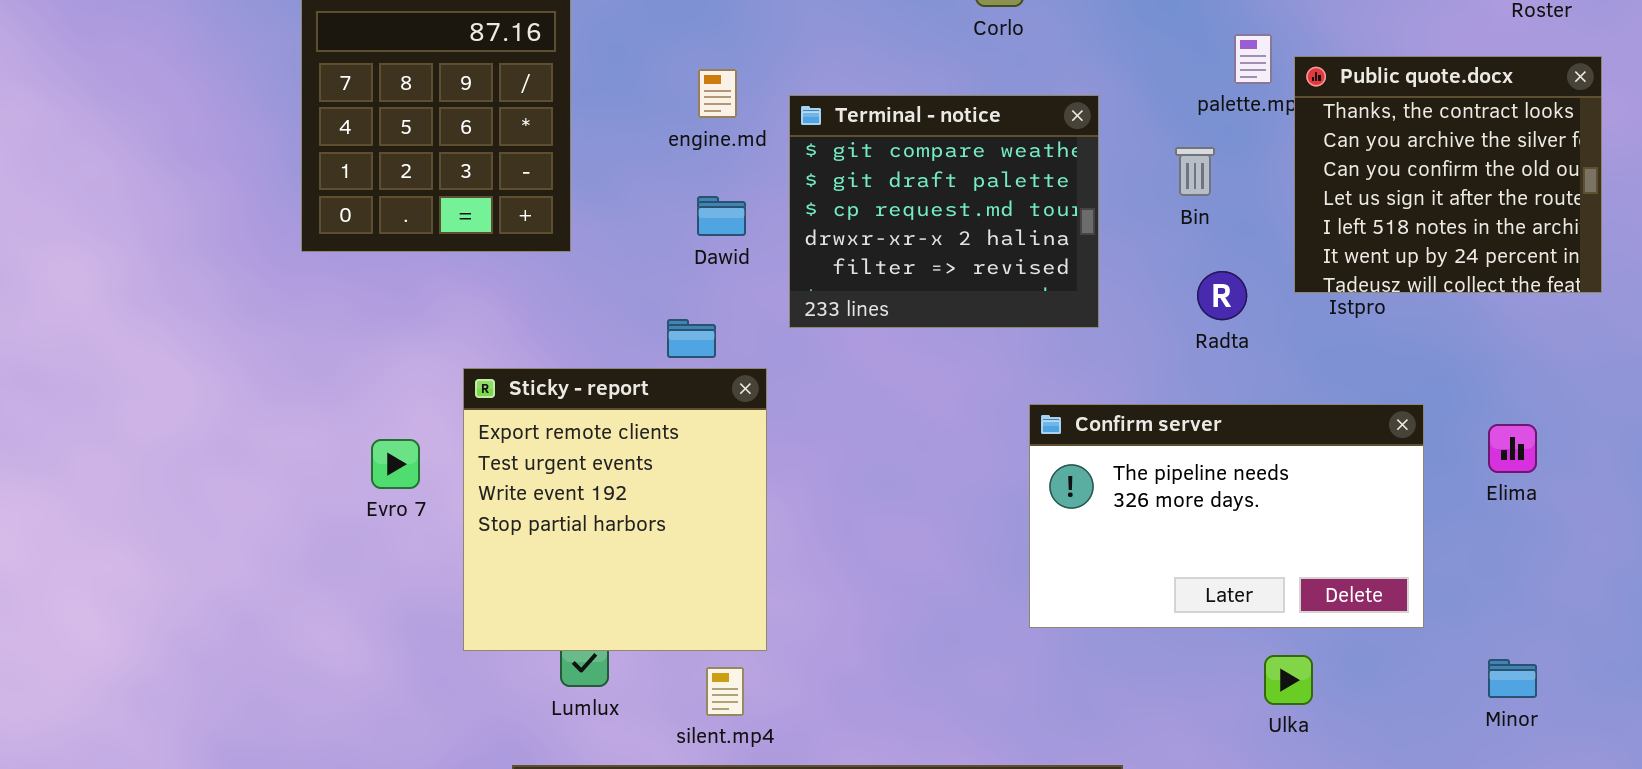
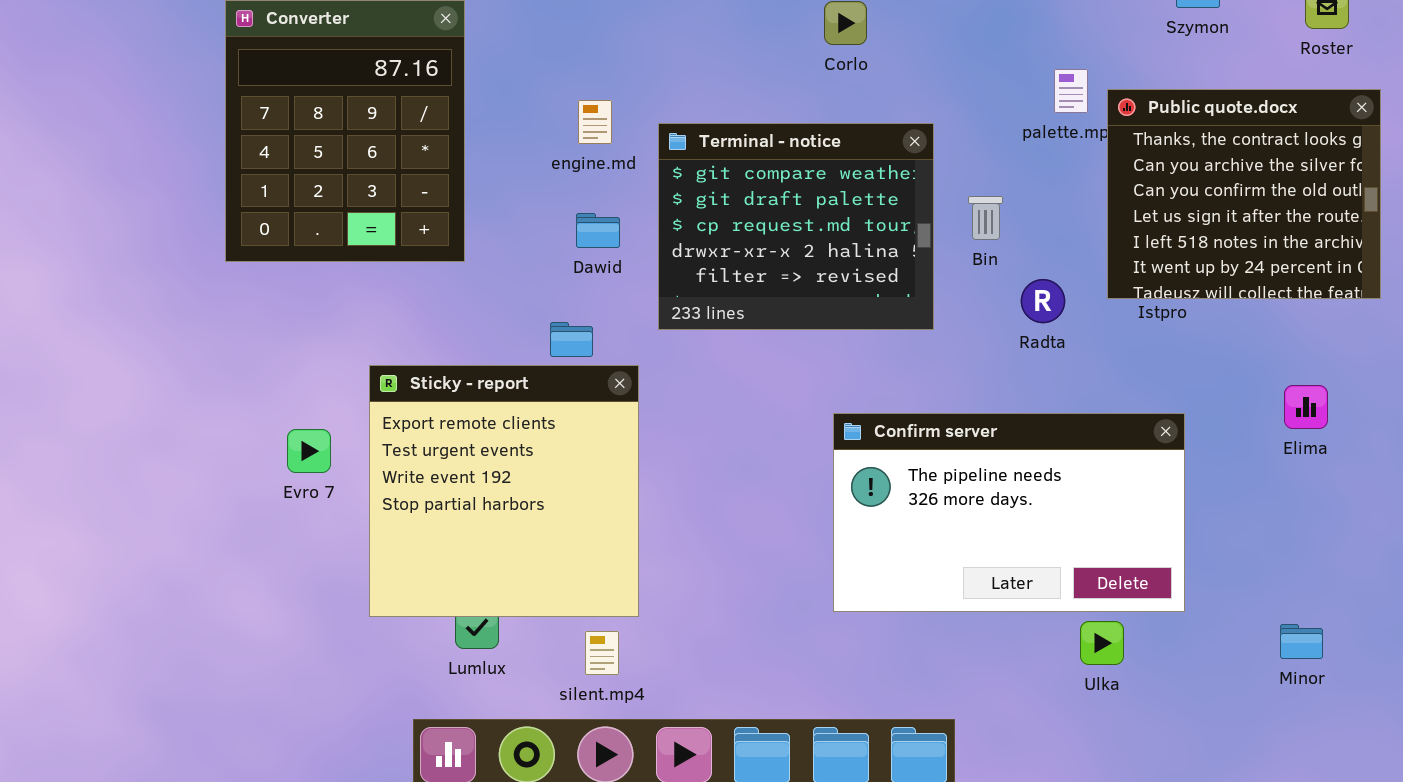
Bin: [1175,147,1215,196] -> [968,196,1003,240], moved
Confirm server: [1029,404,1424,628] -> [833,413,1185,612], moved
Elima: [1488,424,1537,473] -> [1284,385,1328,429], moved

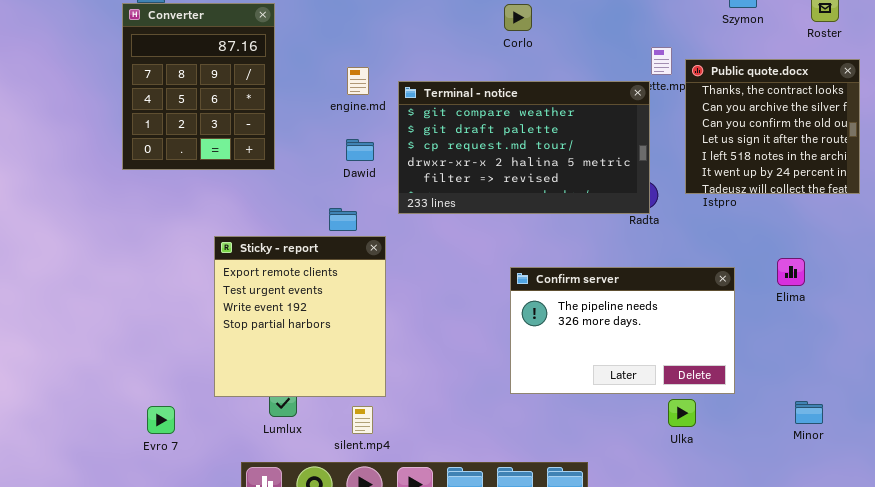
Terminal - notice: [658,123,934,330] -> [398,81,650,214], resized
Elima: [1284,385,1328,429] -> [777,258,805,286], moved
Evro 7: [287,429,331,473] -> [147,406,175,434], moved

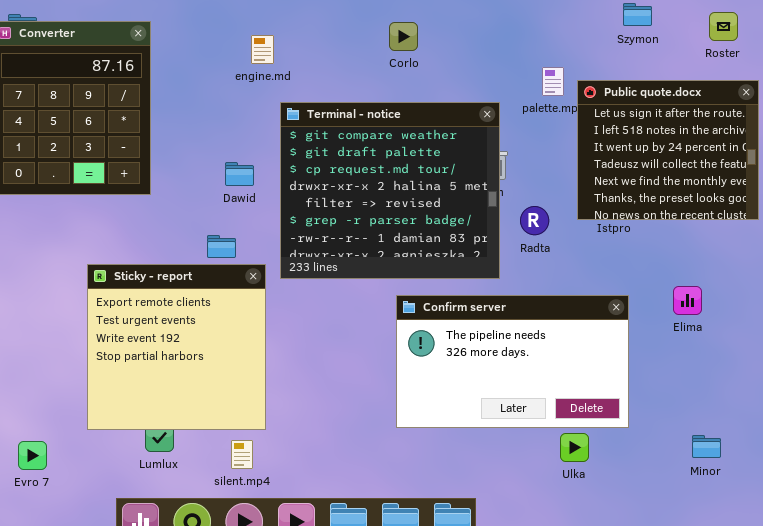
Public quote.docx: [685,59,860,194] -> [577,80,759,220], scrolled down 3 rows
engine.md: [347,67,369,95] -> [251,35,274,64], moved
Terminal - notice: [398,81,650,214] -> [280,102,500,279], resized

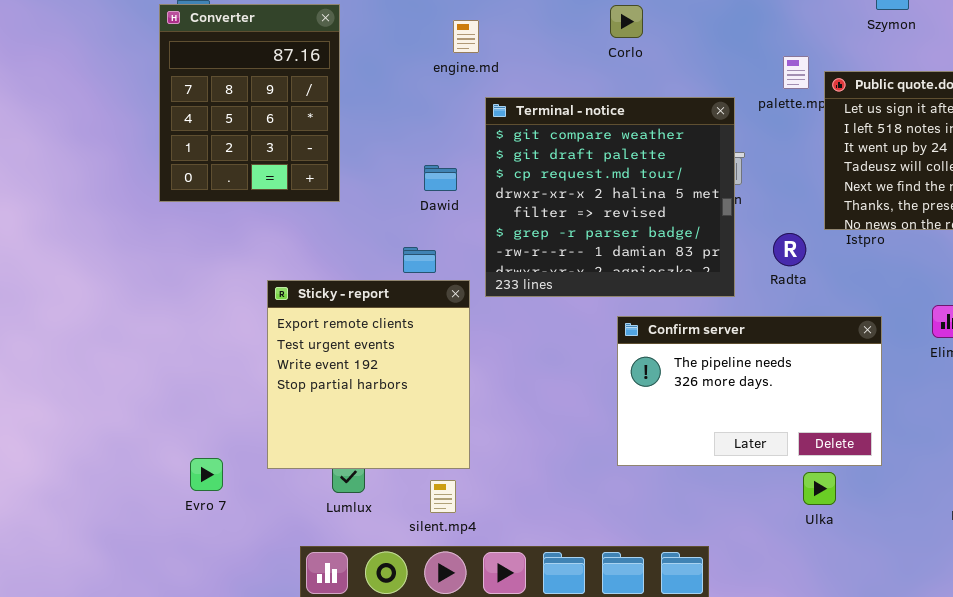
Radta: [520,206,549,235] -> [773,233,806,266], moved
Evro 7: [18,441,47,470] -> [190,458,223,491], moved

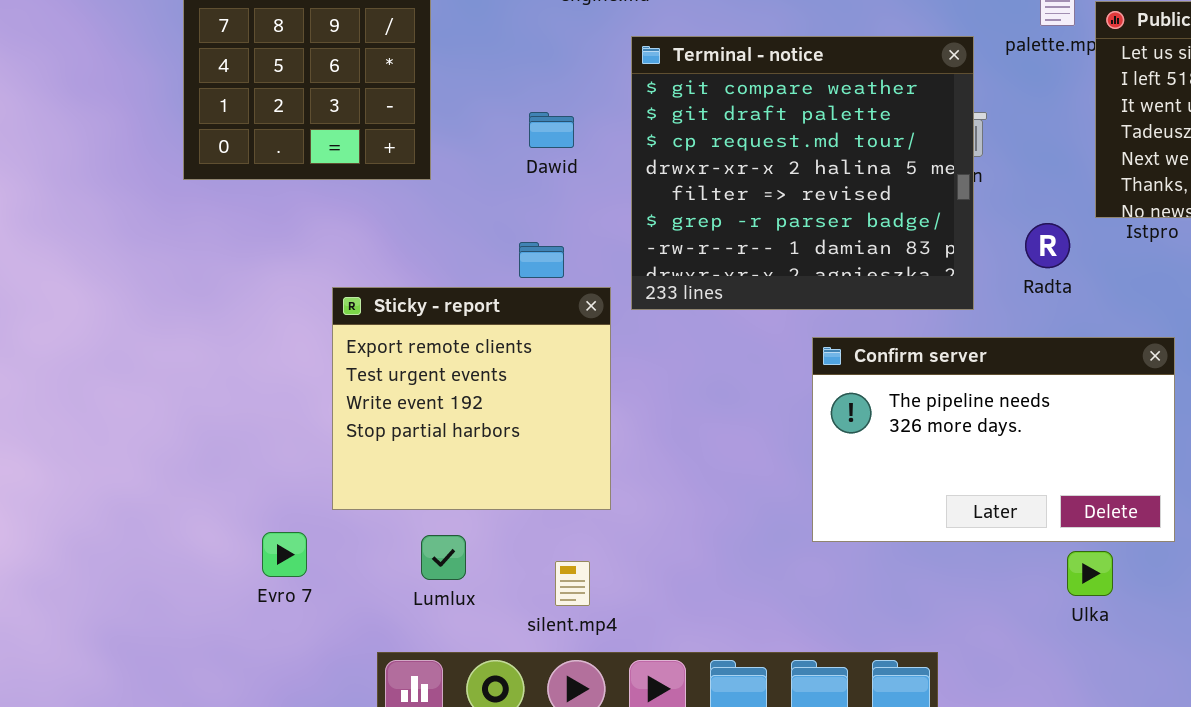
Dawid: [424,165,457,191] -> [529,112,574,148], moved
Sticky - report: [267,280,470,469] -> [332,287,611,510], resized
Evro 7: [190,458,223,491] -> [262,532,307,577], moved

